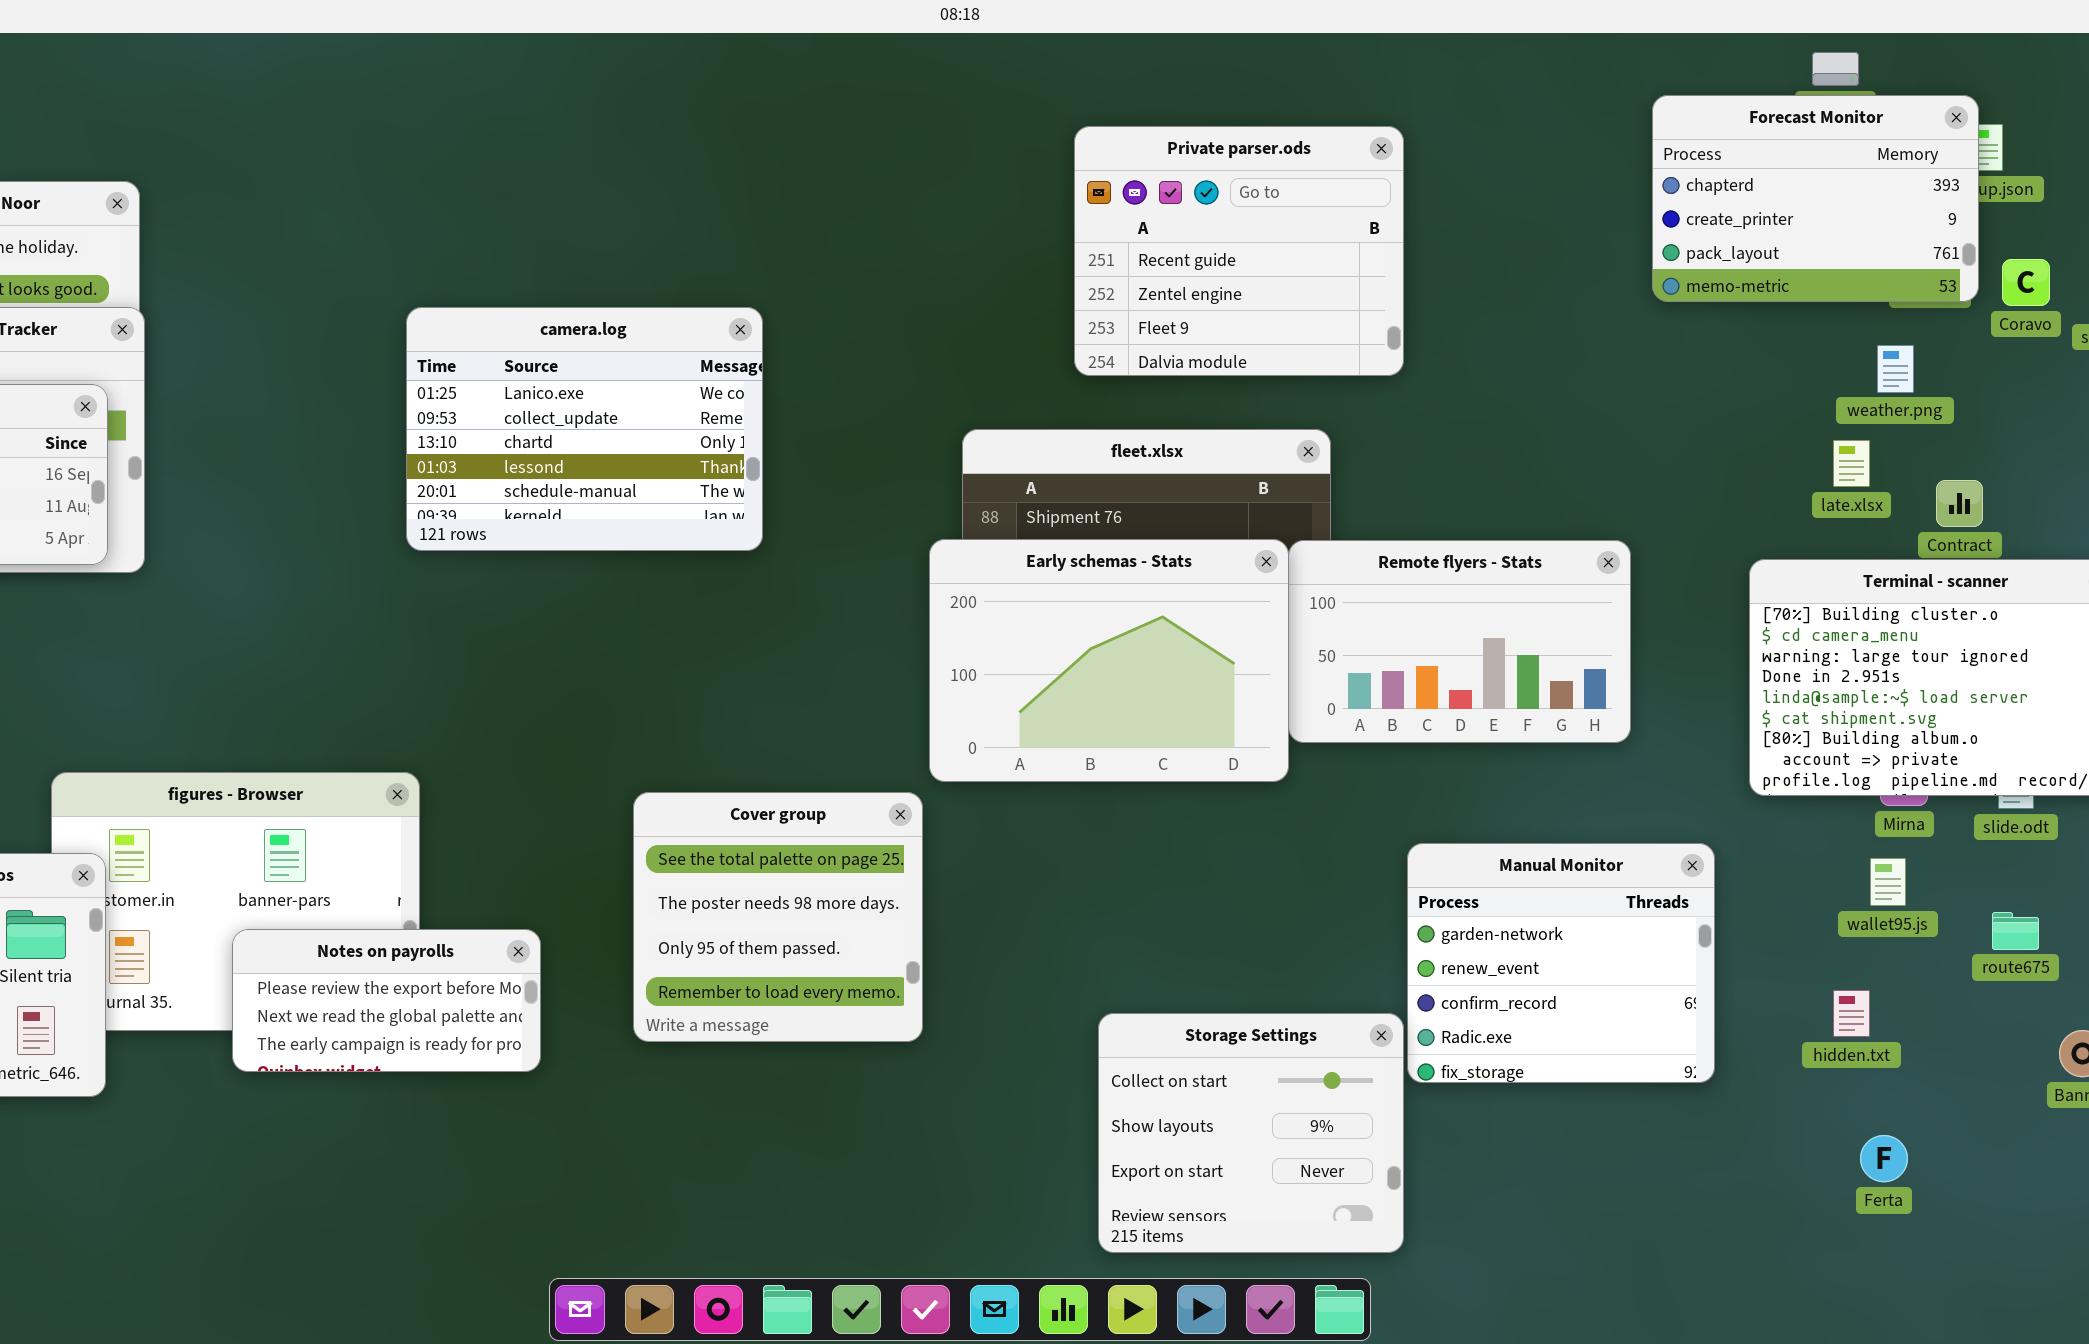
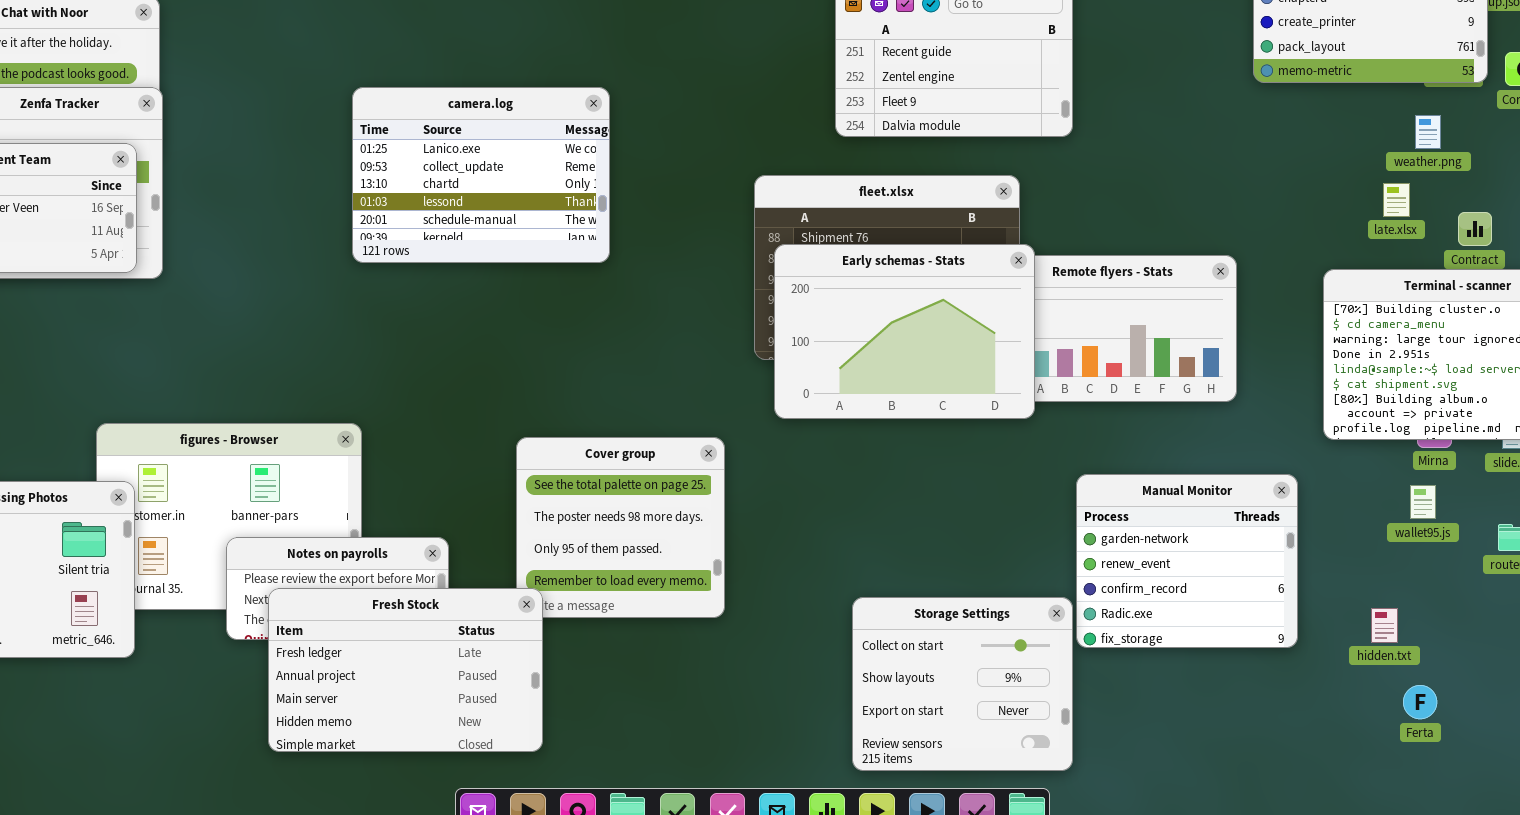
Early schemas - Stats: [929,539,1289,782] -> [774,244,1035,419], moved
hidden.txt: [1833,990,1870,1037] -> [1371,608,1398,643], moved
Fresh Stock: none -> [268,588,543,752], opened

